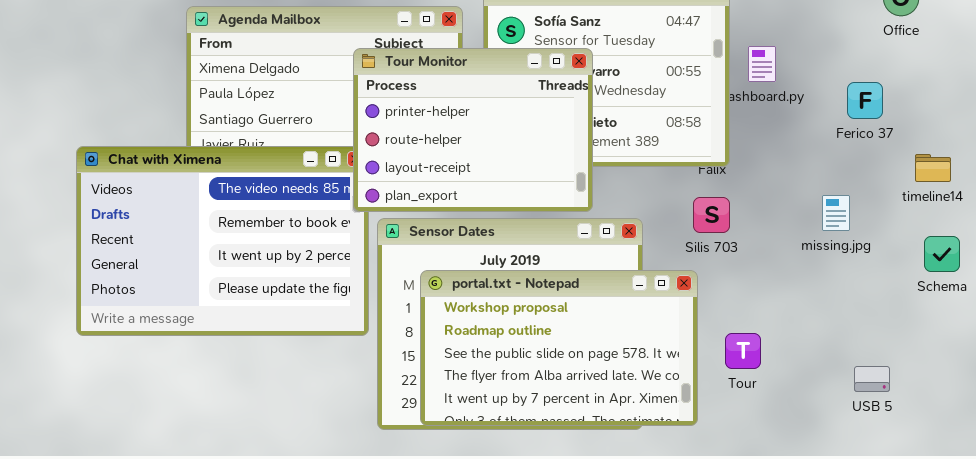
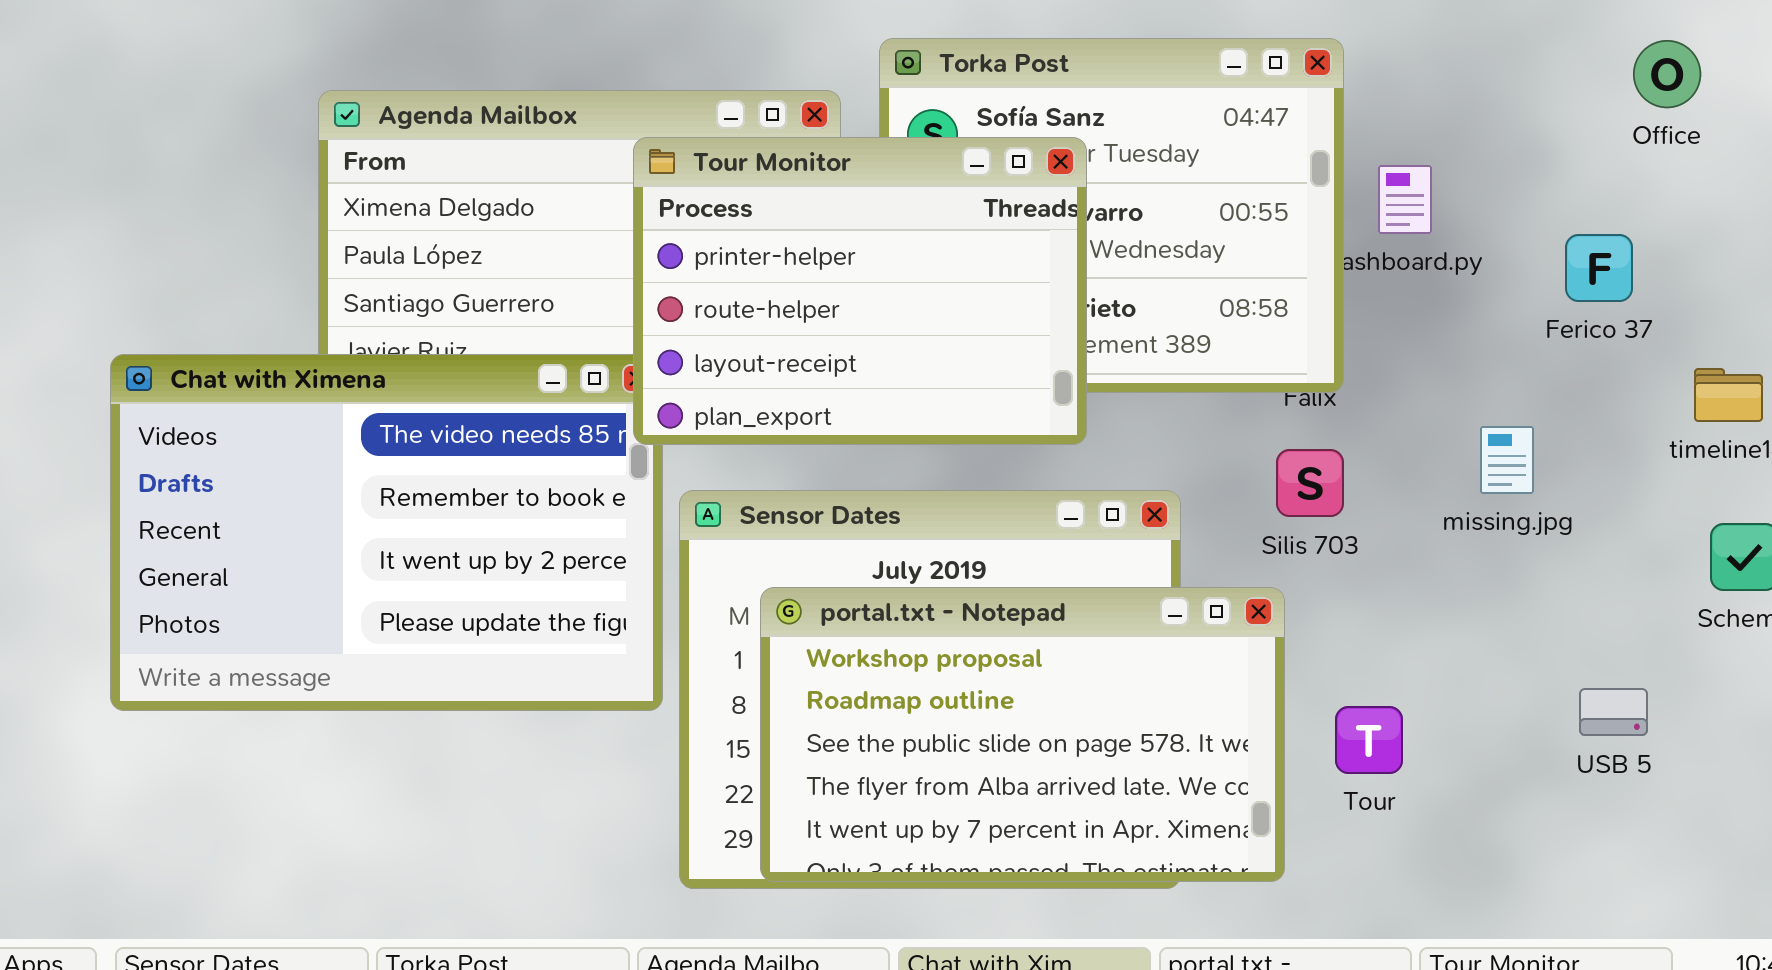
Tour Monitor: [353,48,593,212] -> [633,137,1087,445], moved
missing.jpg: [822,195,850,231] -> [1480,426,1534,494], moved
USB 5: [854,366,890,392] -> [1579,688,1648,736], moved

